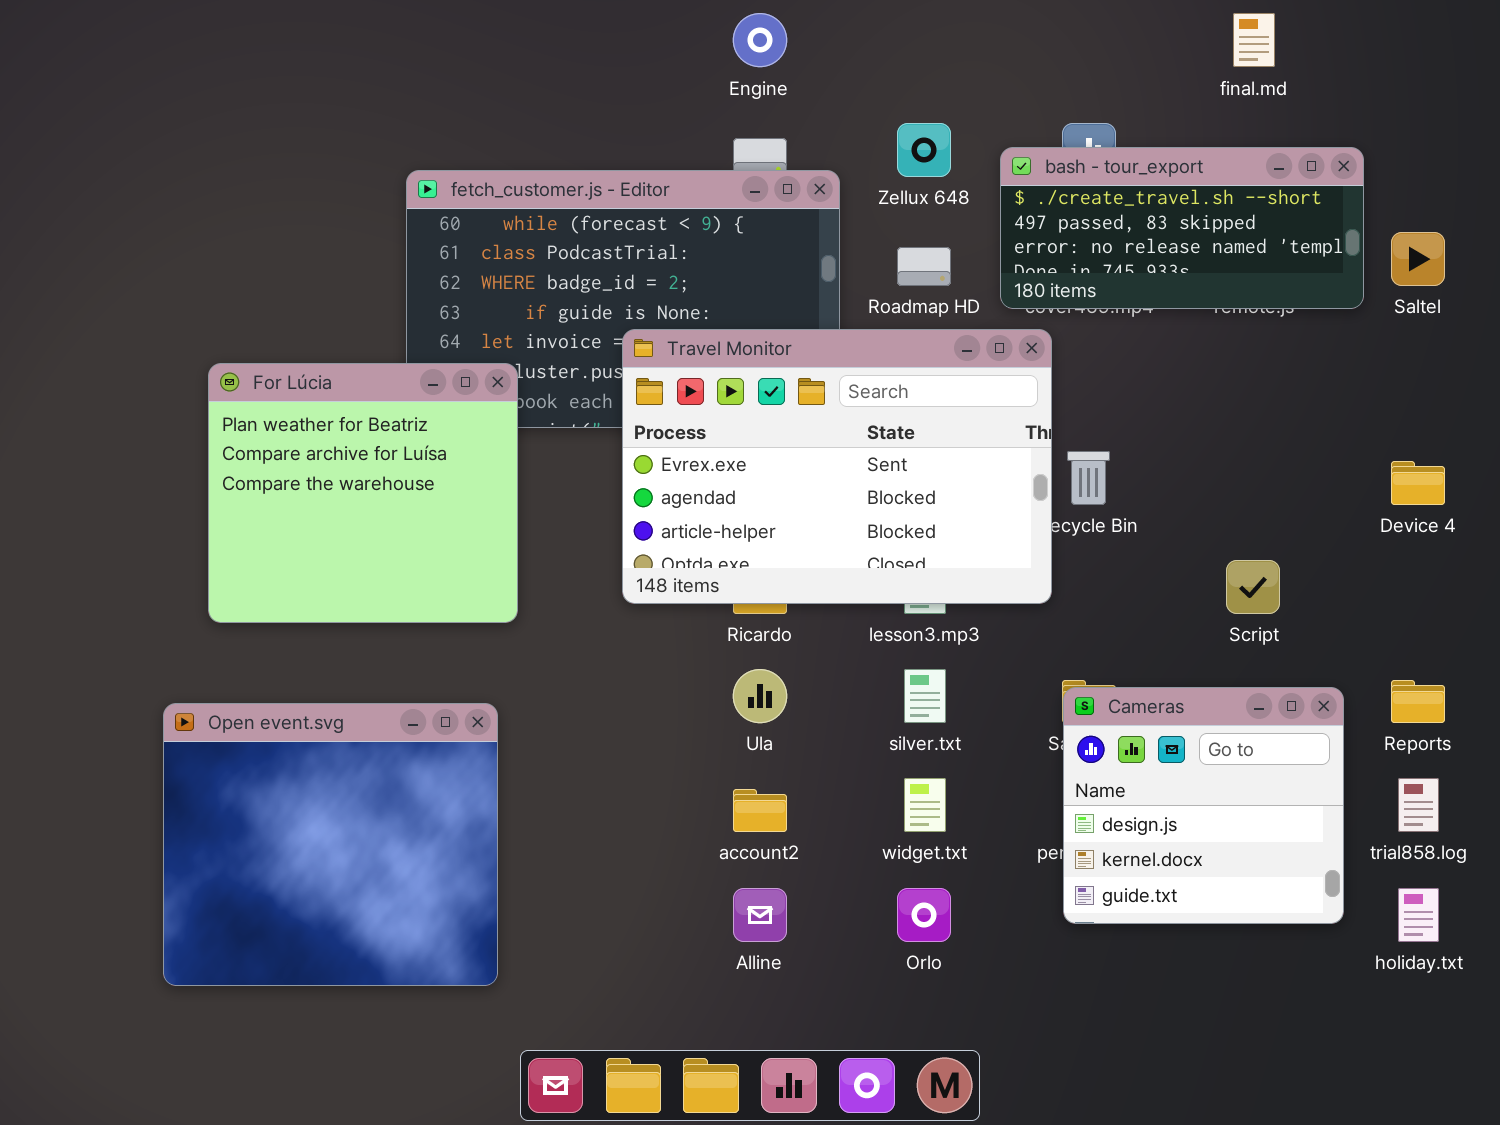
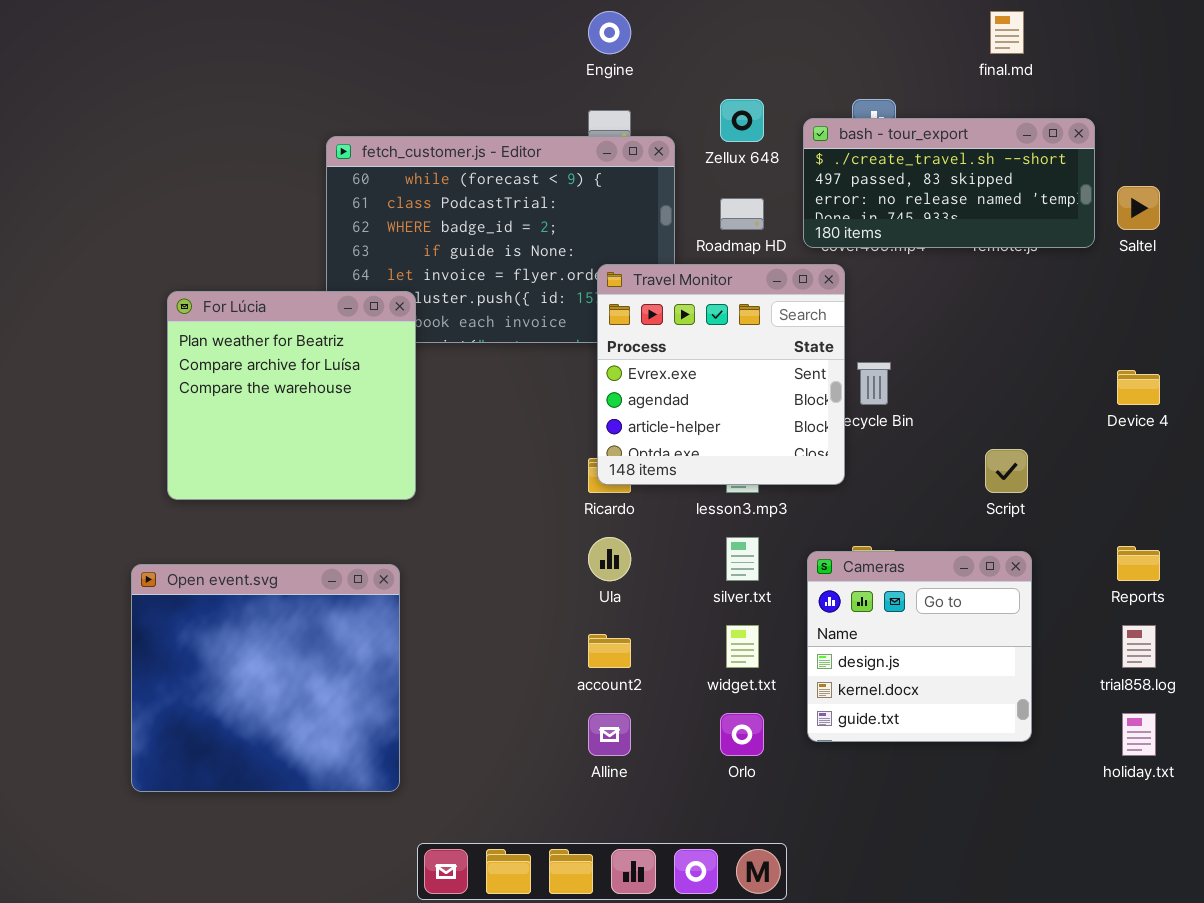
Travel Monitor: [622,329,1052,604] -> [597,264,845,485], resized
Cameras: [1063,687,1344,924] -> [807,551,1032,742], moved

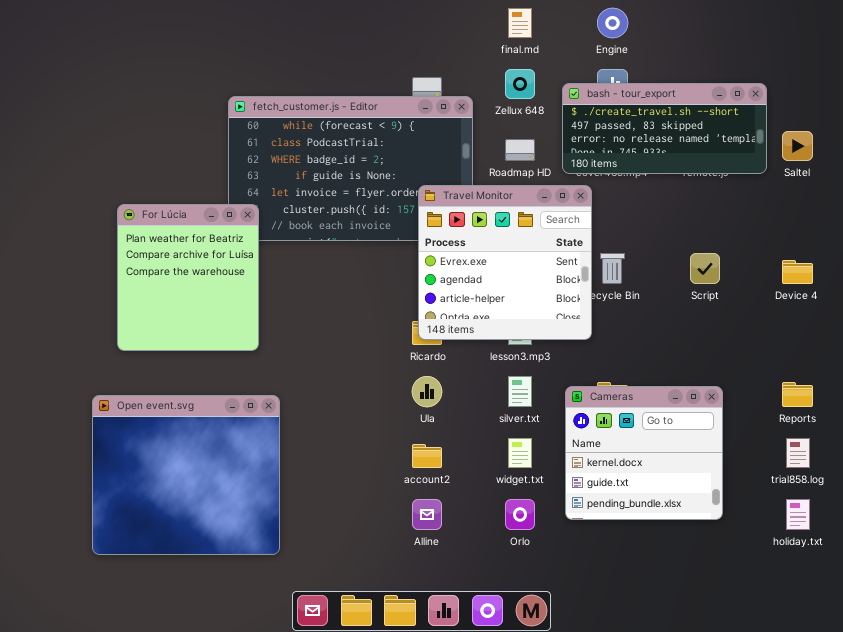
Engine: [588,11,631,54] -> [597,8,628,38], moved
final.md: [990,11,1024,54] -> [508,8,532,38], moved
For Lúcia: [167,291,416,500] -> [117,204,259,351], resized
Script: [985,449,1028,493] -> [690,253,720,284], moved
Cameras: [807,551,1032,742] -> [565,386,723,520], scrolled down 1 row

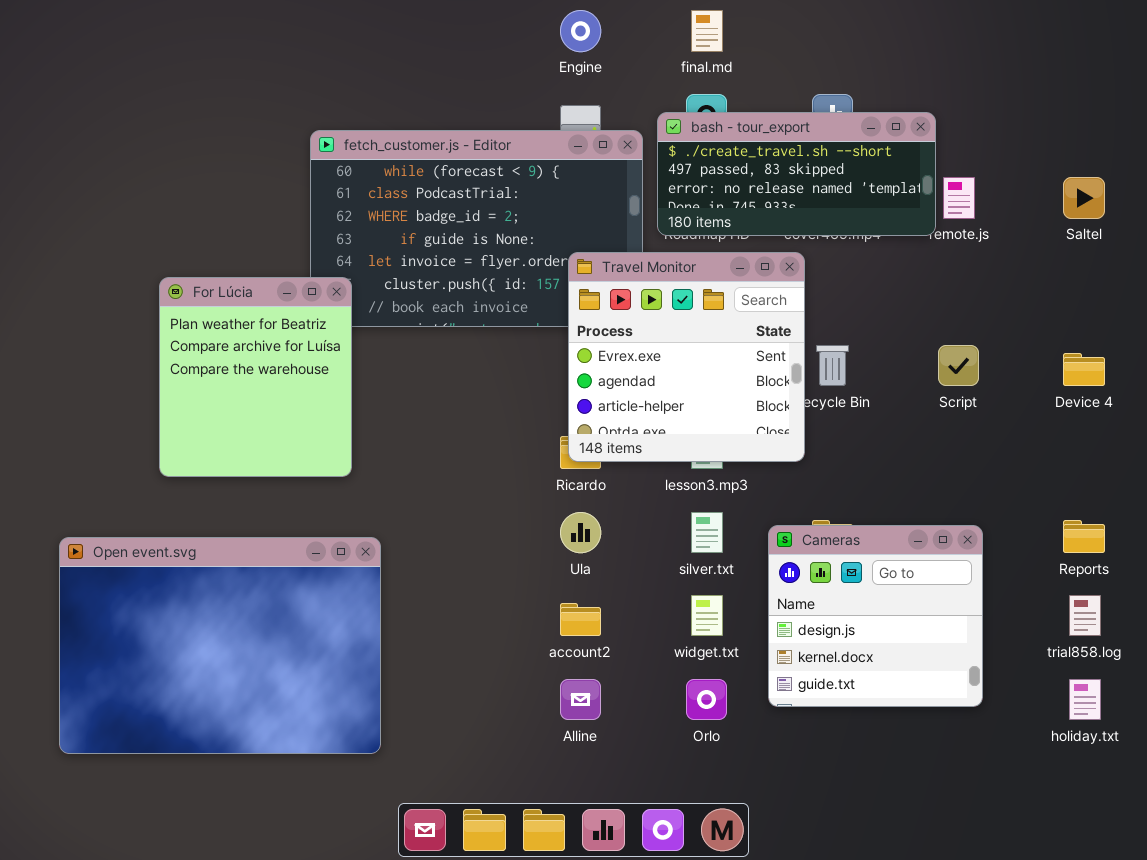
Engine: [597,8,628,38] -> [560,10,601,52], moved
bash - tour_export: [562,83,767,174] -> [657,112,936,236], moved
Cameras: [565,386,723,520] -> [768,525,983,707], scrolled up 1 row
Open event.svg: [92,395,280,555] -> [59,537,381,754], resized

